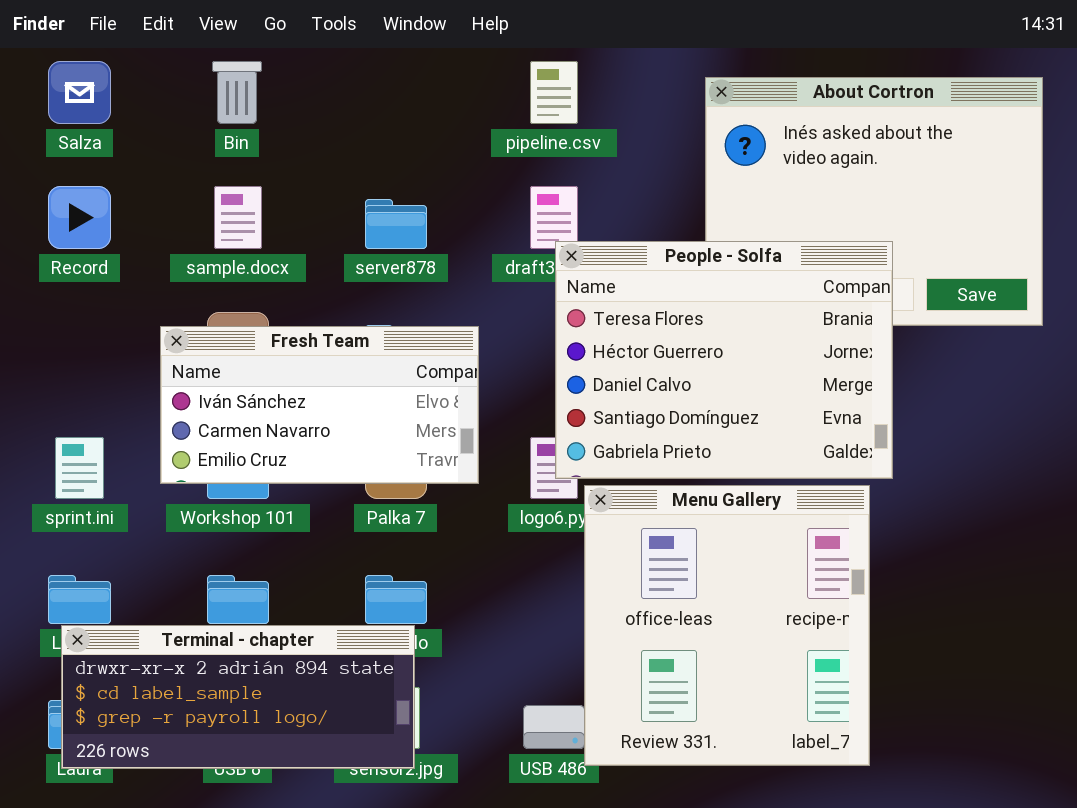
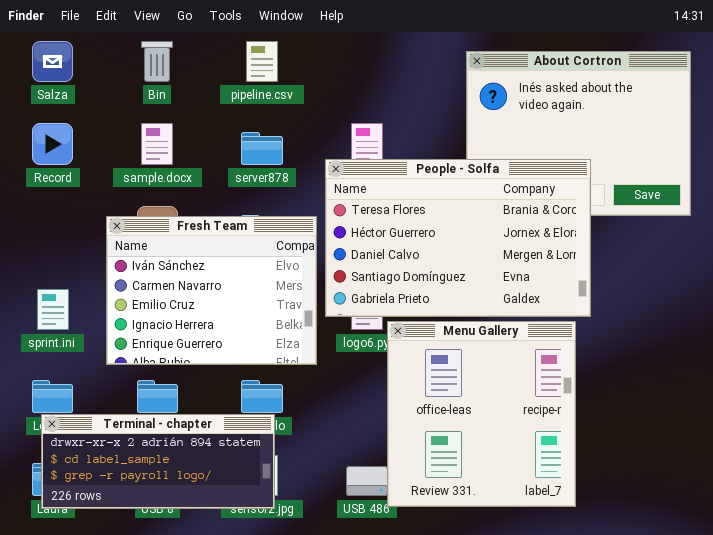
pipeline.csv: [530,61,578,124] -> [246,41,278,82], moved
People - Solfa: [555,241,893,479] -> [325,159,591,317], resized
Fresh Team: [160,326,479,484] -> [106,216,317,365], resized

